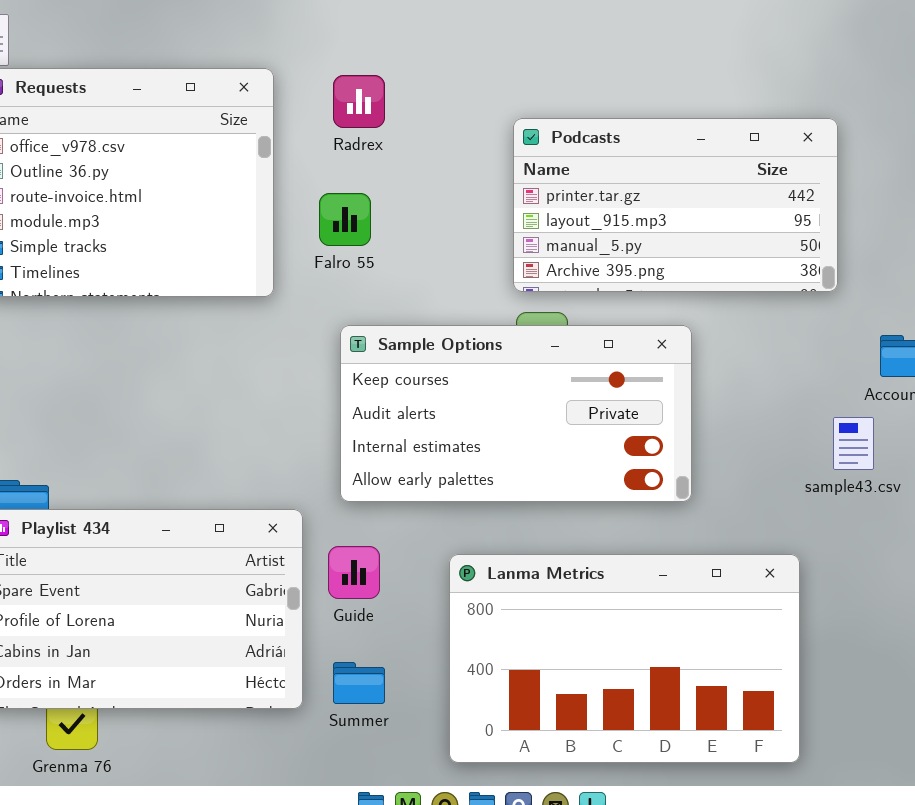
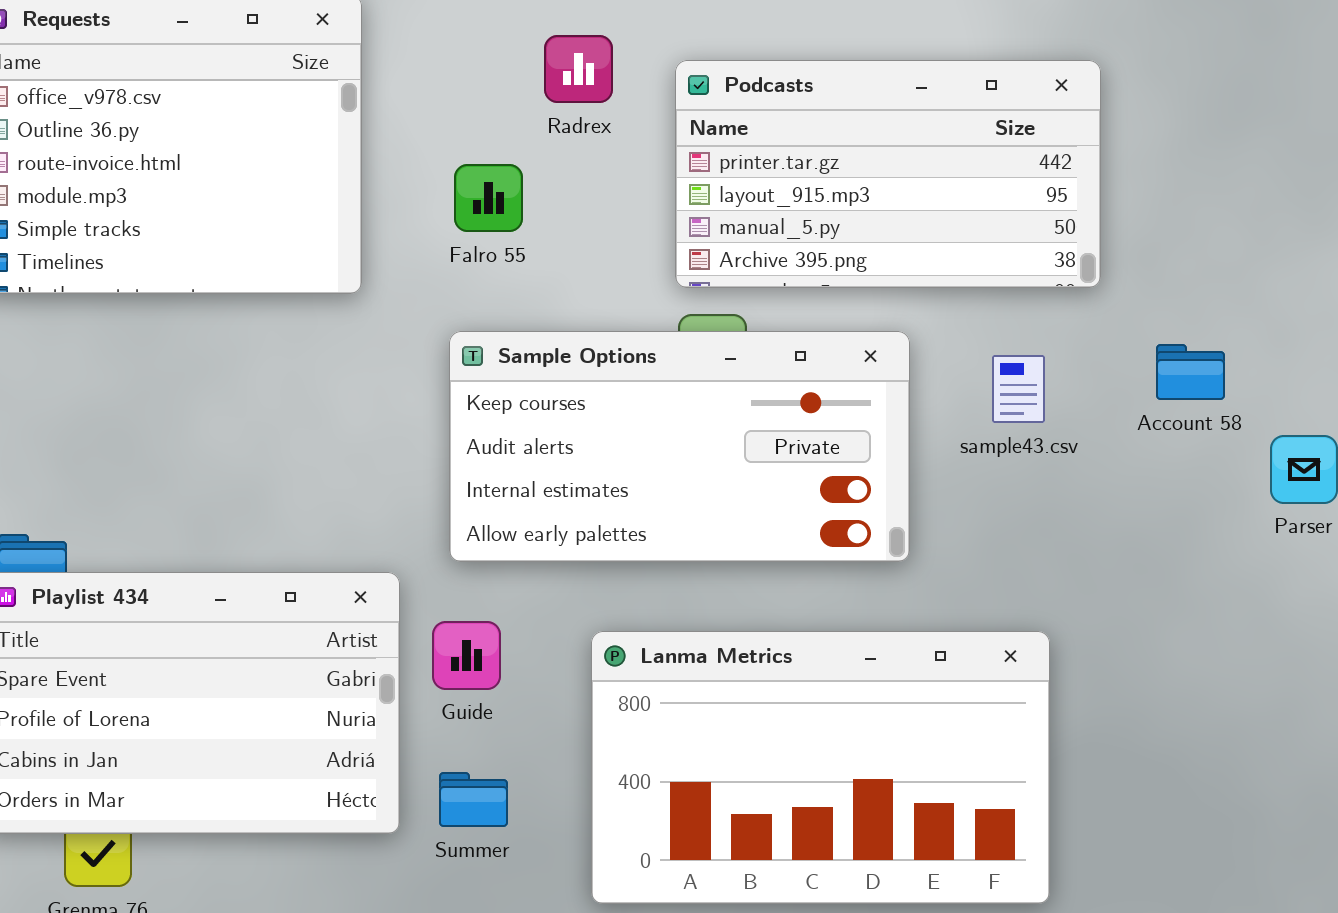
Radrex: [333,75,385,128] -> [544,35,613,103], moved
Falro 55: [319,193,371,246] -> [454,164,523,232], moved
sample43.csv: [833,417,874,470] -> [992,355,1045,423], moved

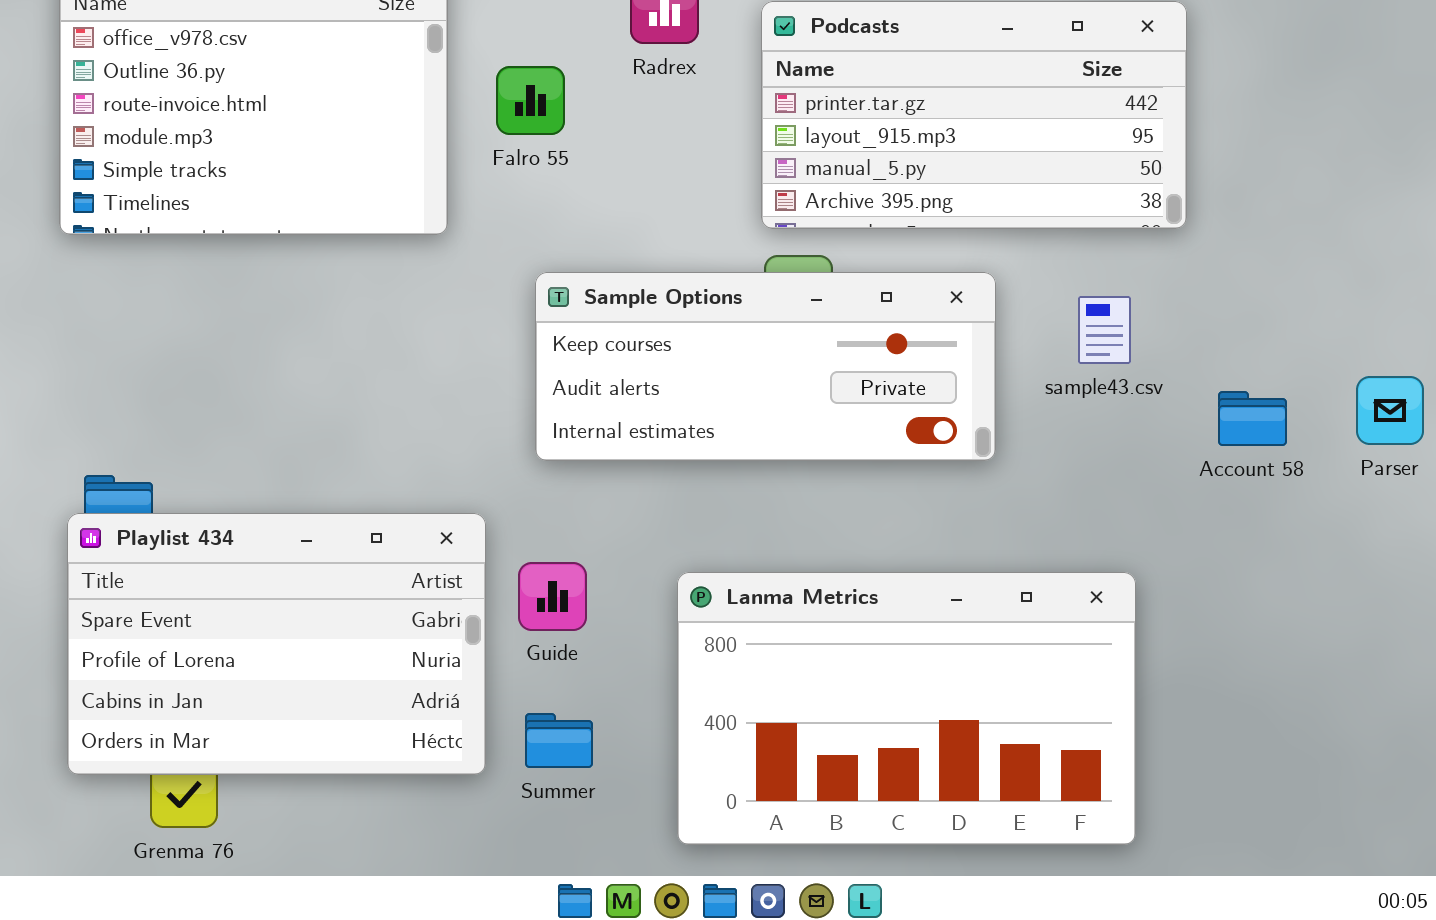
Falro 55: [454,164,523,232] -> [496,66,565,135], moved
Sample Options: [449,331,910,562] -> [535,272,996,461], resized
Account 58: [1156,344,1225,400] -> [1218,391,1287,446], moved

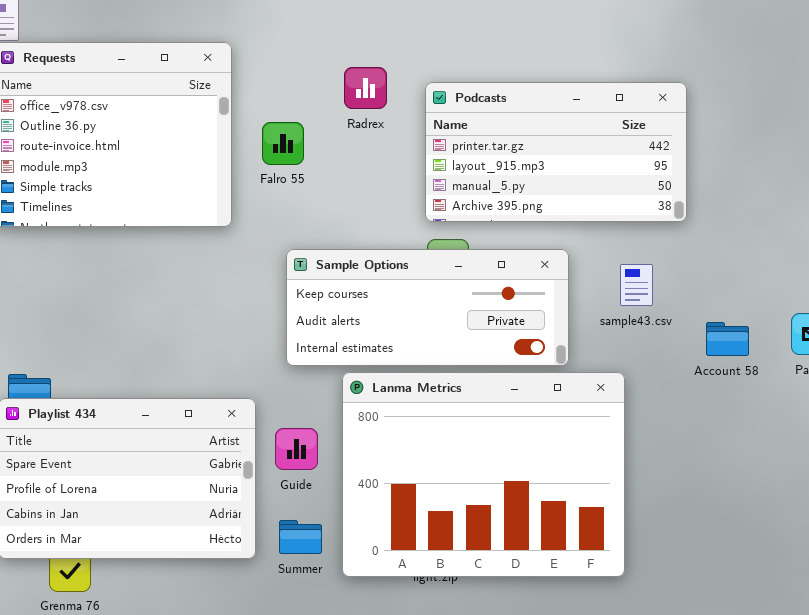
Lanma Metrics: [677,572,1136,845] -> [342,372,625,577], moved, resized

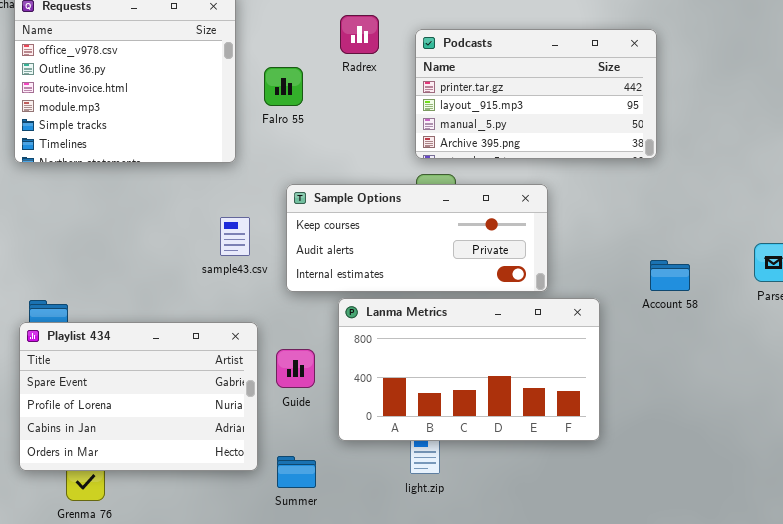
sample43.csv: [620,264,653,306] -> [220,217,250,256], moved
Account 58: [706,322,749,356] -> [650,260,690,291], moved
Lanma Metrics: [342,372,625,577] -> [338,298,600,441], resized
Summer: [279,520,322,554] -> [277,456,316,488], moved

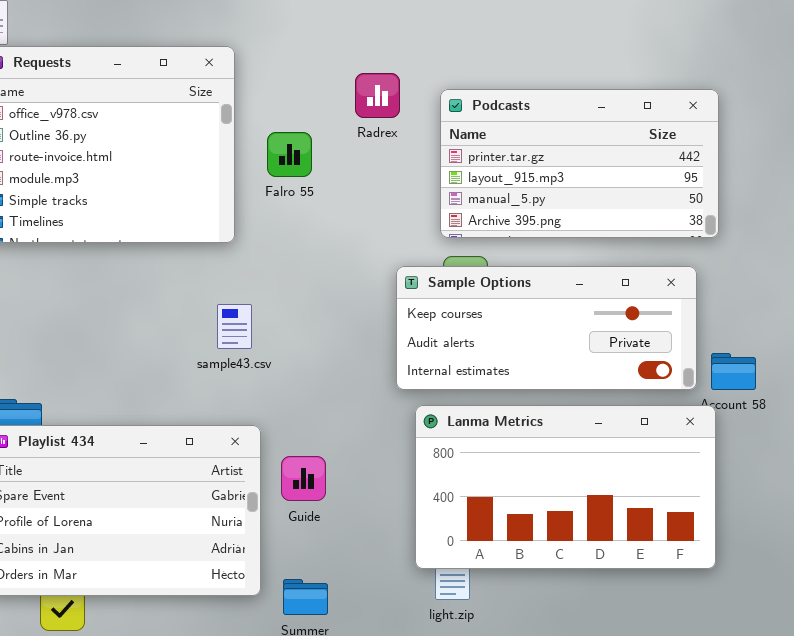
Sample Options: [286,184,548,292] -> [396,266,697,390], moved
Lanma Metrics: [338,298,600,441] -> [415,405,716,569], moved

